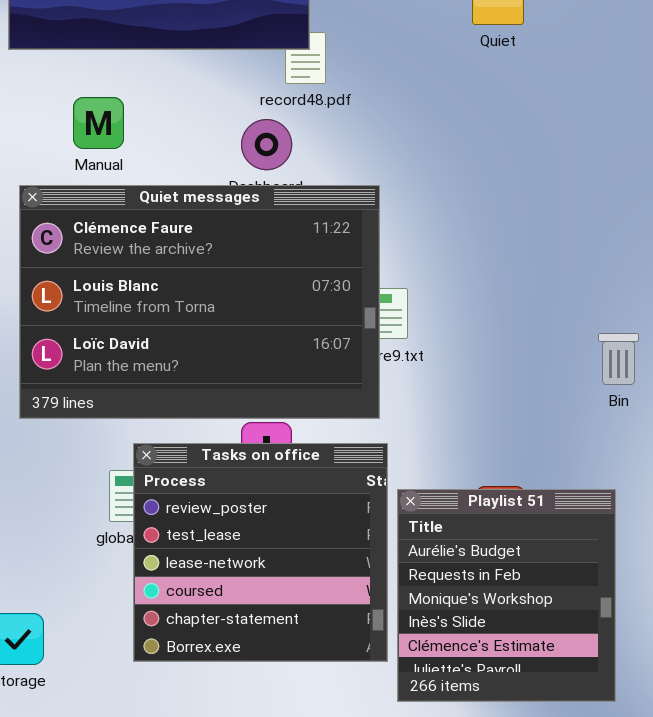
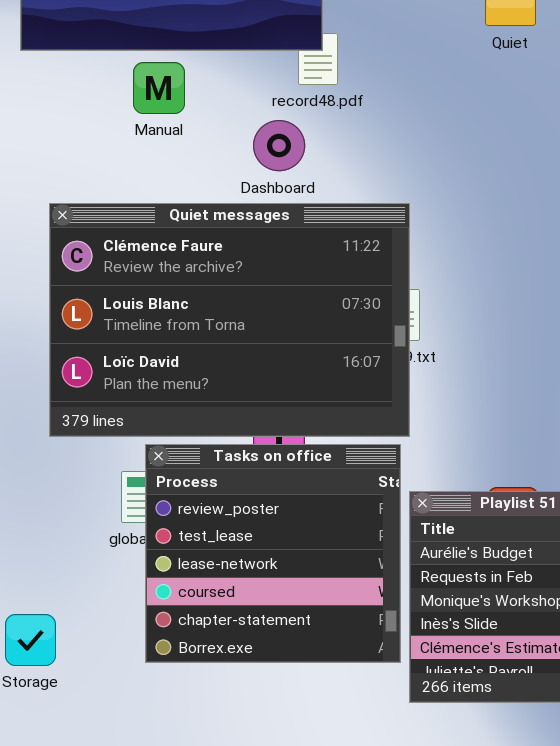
Manual: [73,97,124,149] -> [133,62,185,114], moved
Quiet messages: [19,185,380,419] -> [49,203,410,437], moved

